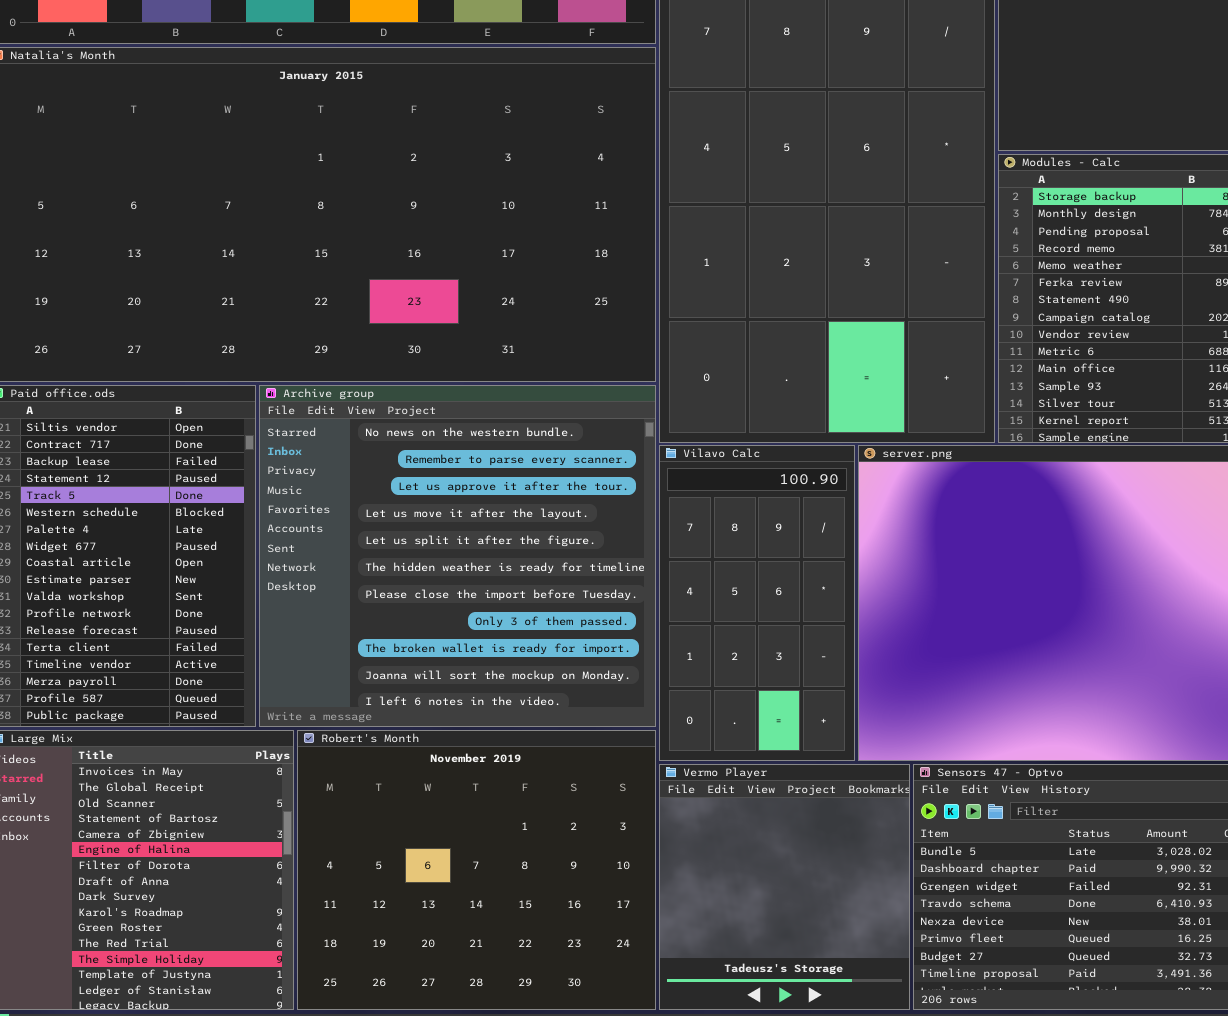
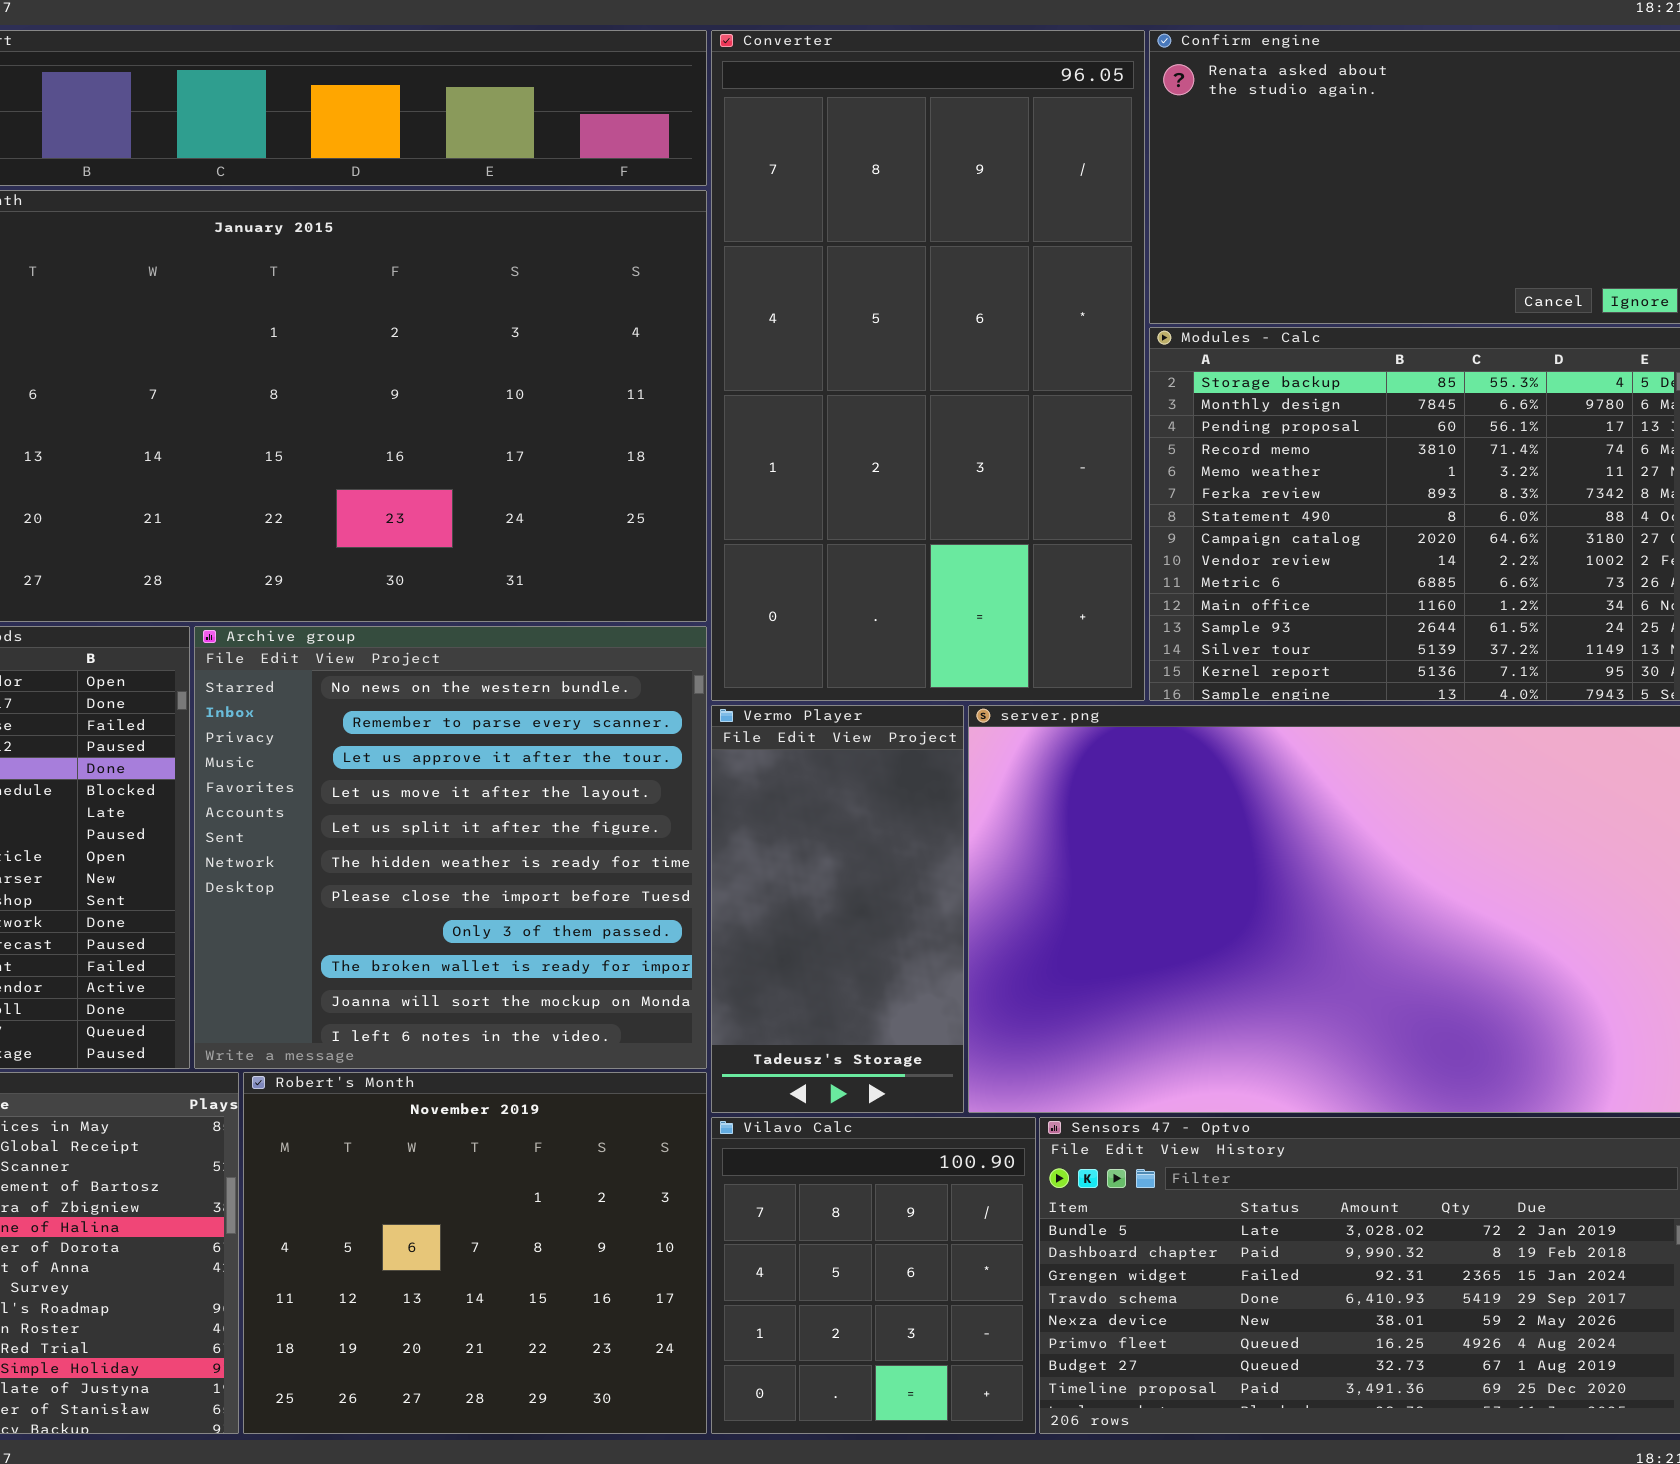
Vilavo Calc: [659,445,855,761] -> [711,1117,1036,1434], moved, resized
Vermo Player: [659,764,910,1010] -> [711,705,964,1113], moved, resized

